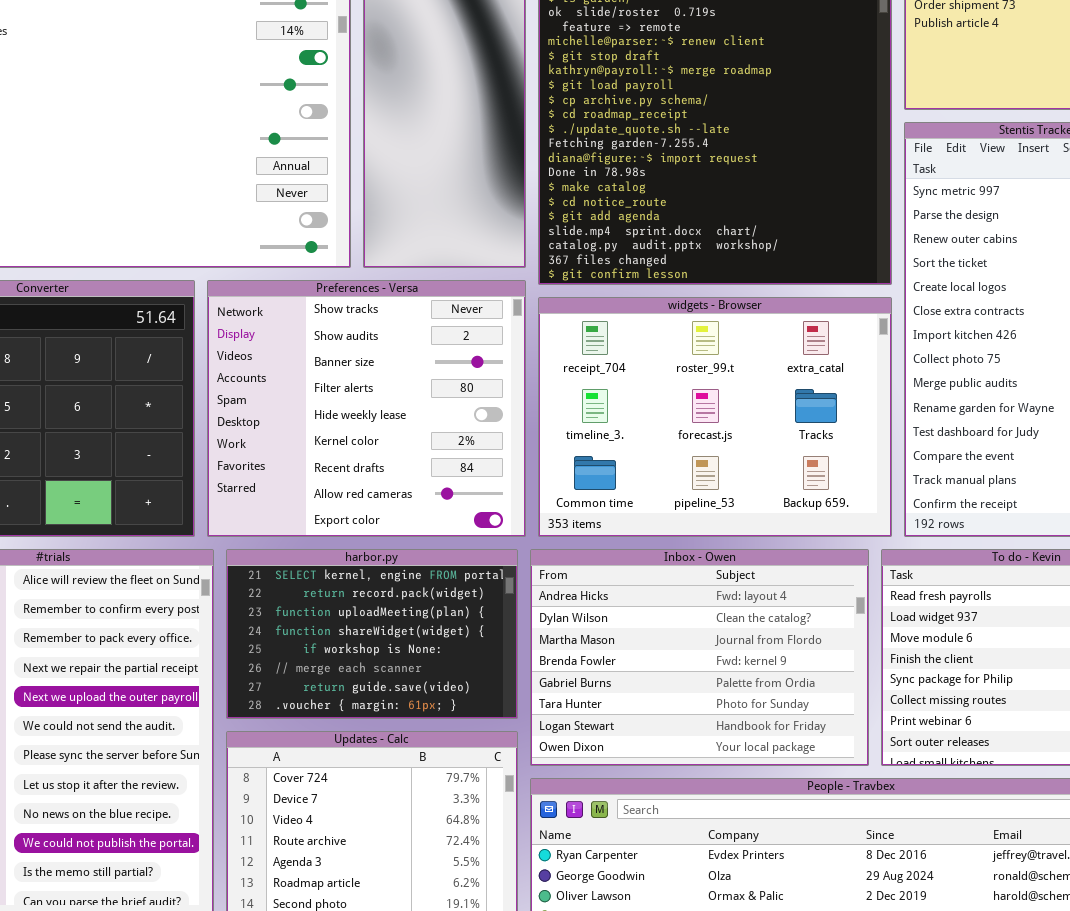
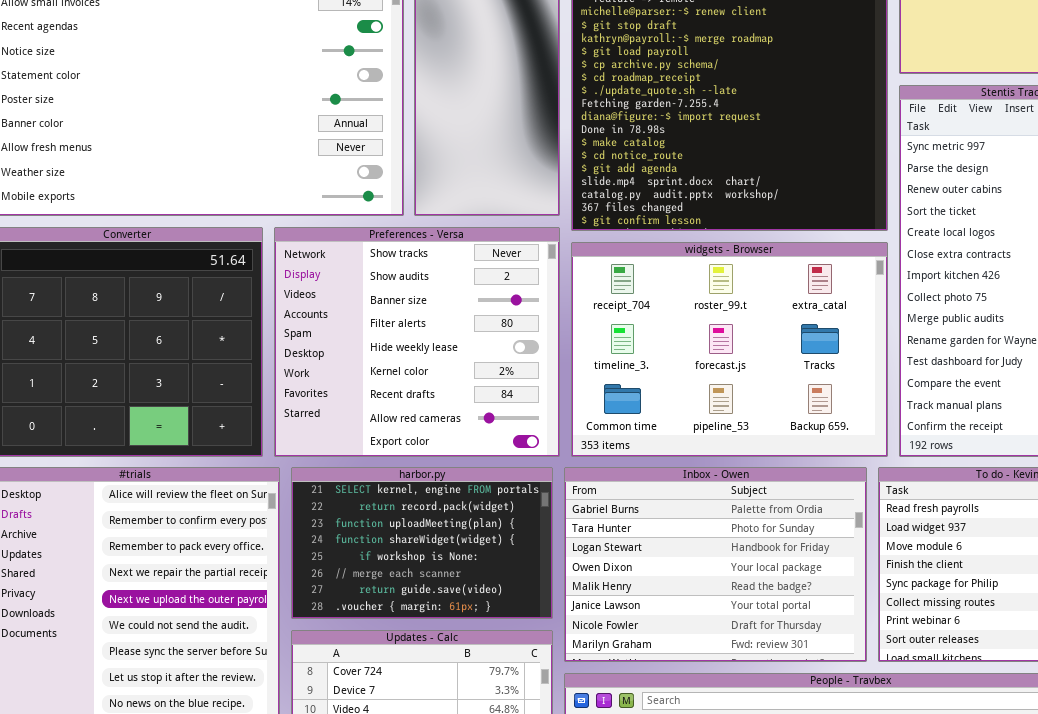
Inbox - Owen: [530,549,869,766] -> [564,467,867,662], scrolled down 4 rows

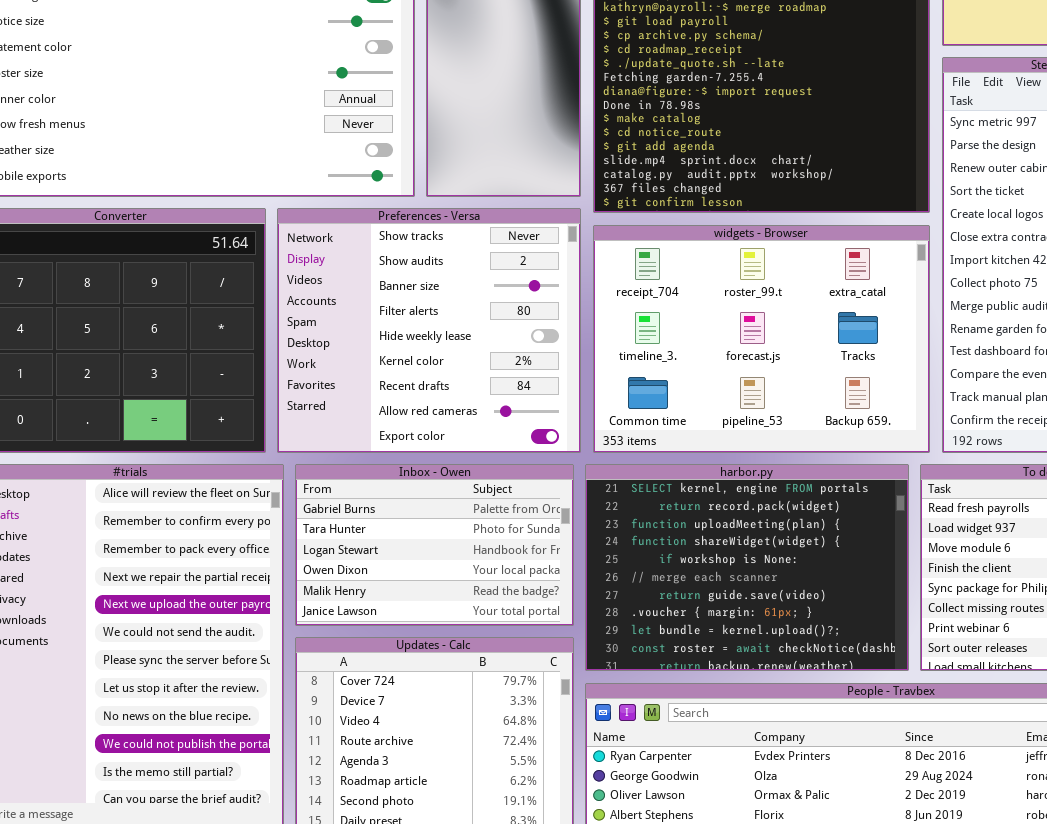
harbor.py: [291,467,553,619] -> [585,464,909,671], moved, resized
Inbox - Owen: [564,467,867,662] -> [295,464,574,626], moved, resized

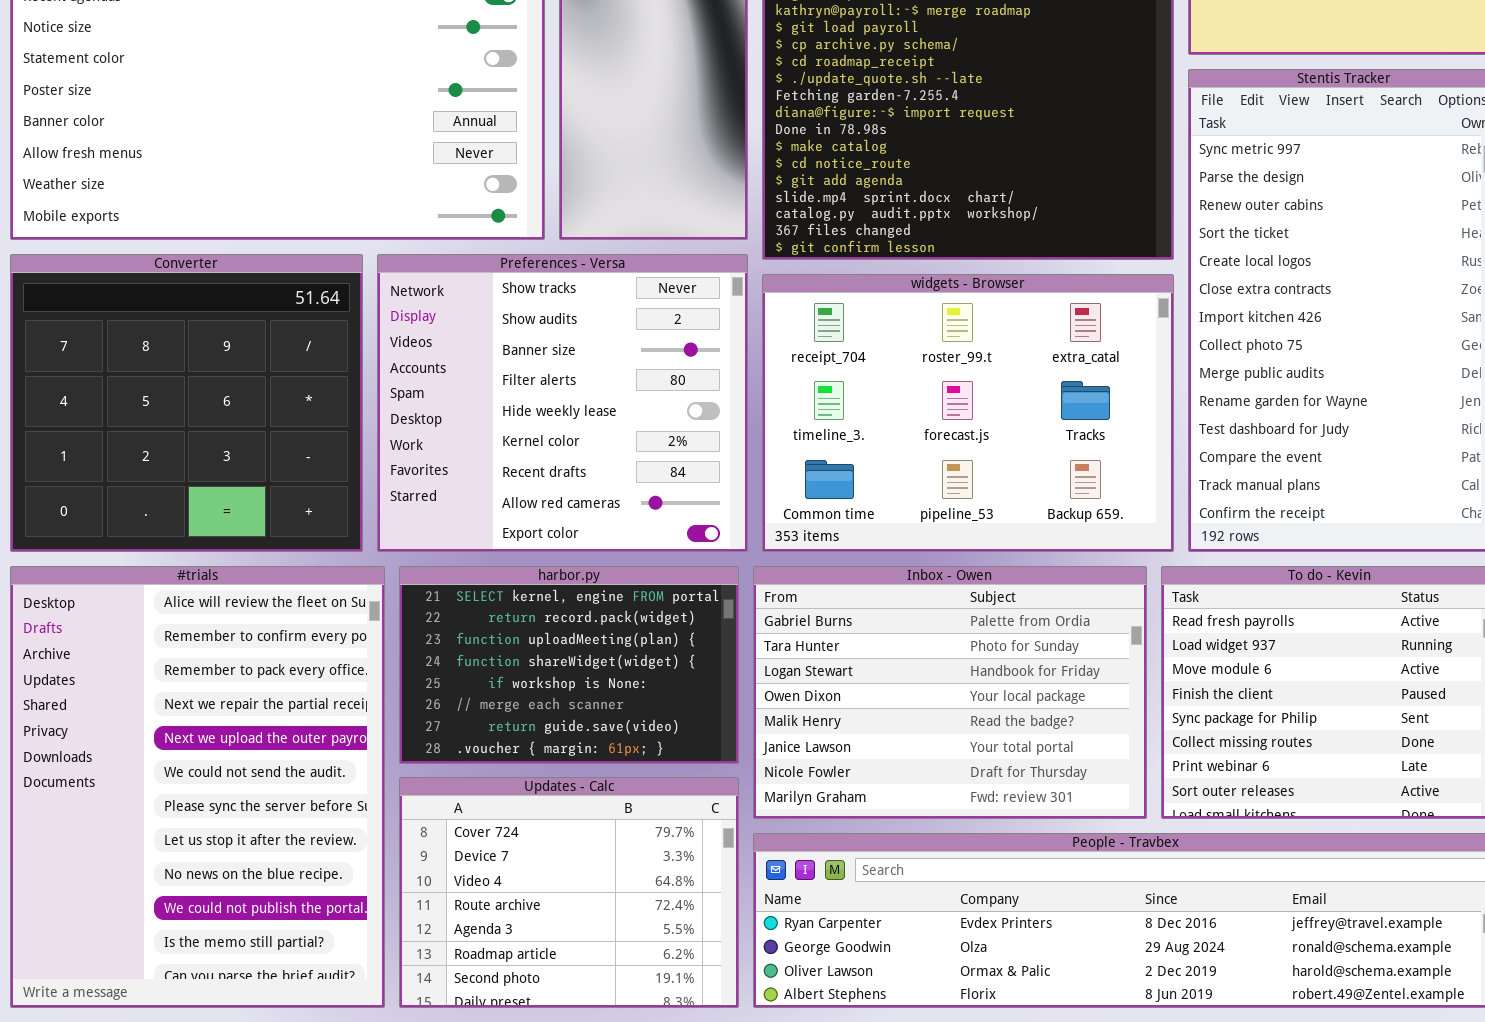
Inbox - Owen: [295,464,574,626] -> [753,566,1147,819], moved, resized
harbor.py: [585,464,909,671] -> [399,566,739,764], moved, resized

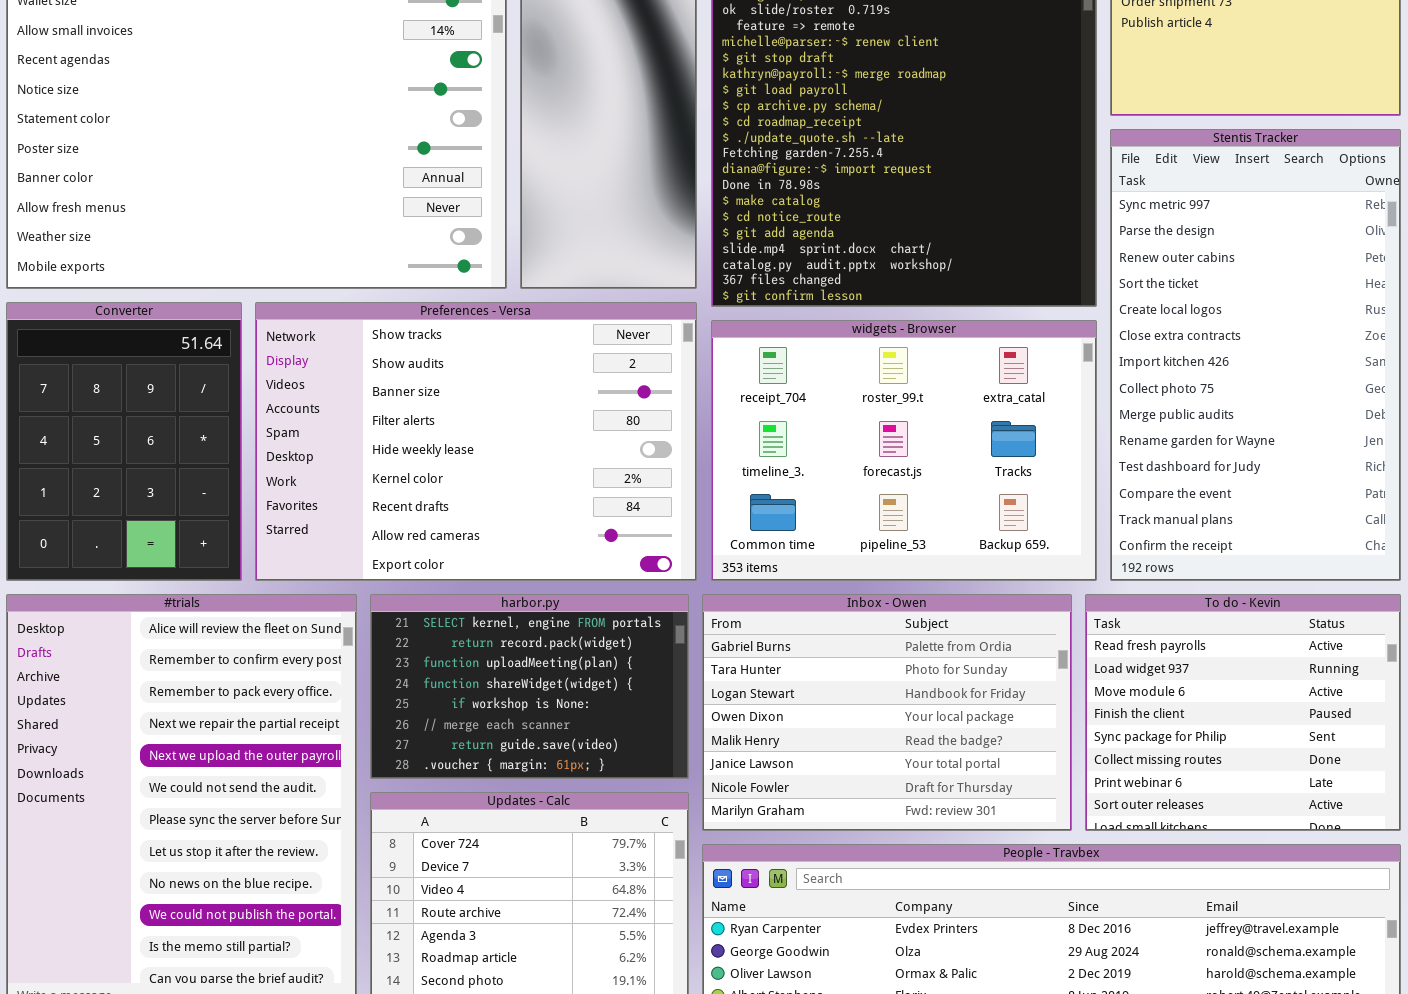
Converter: [10,254,363,552] -> [6,302,242,581], resized
Preferences - Versa: [377,254,748,552] -> [255,302,697,581], resized

